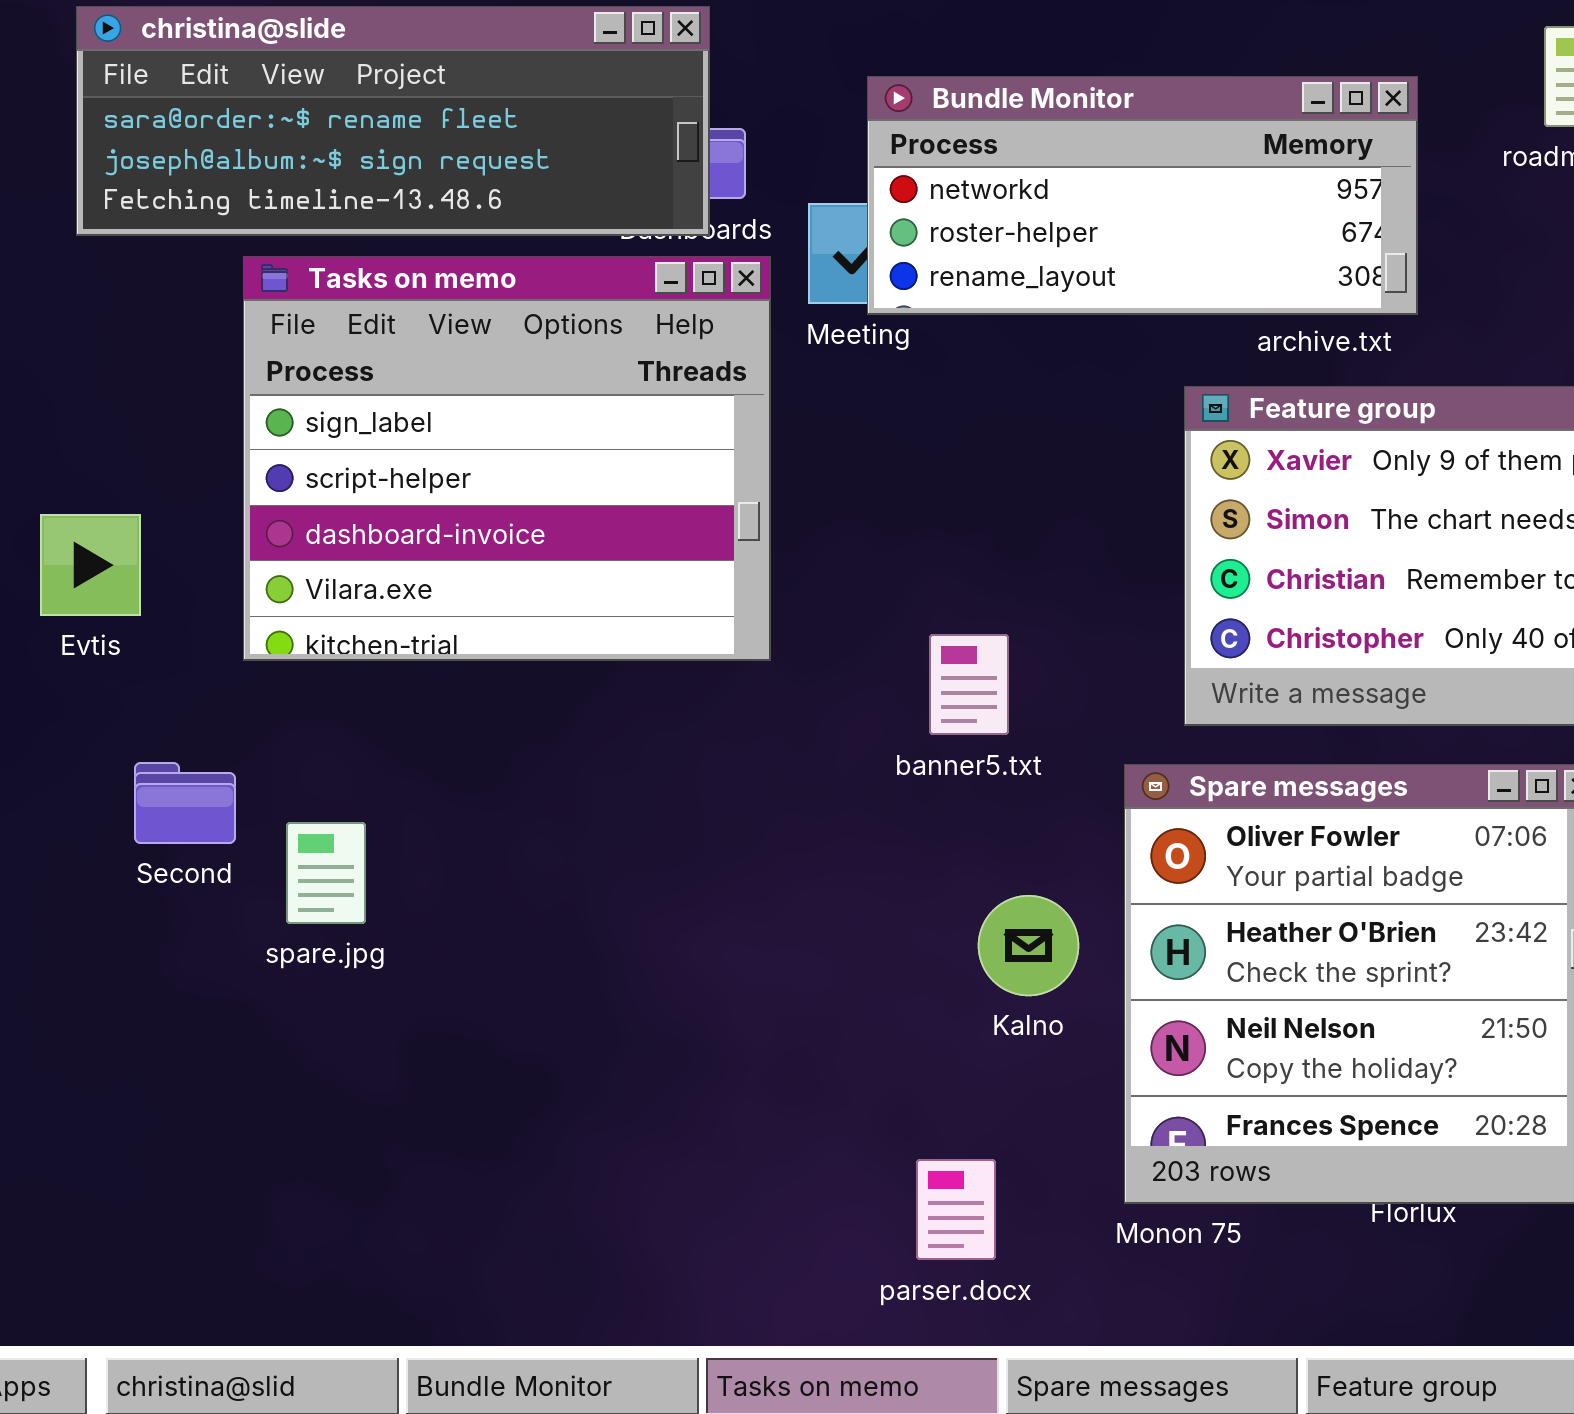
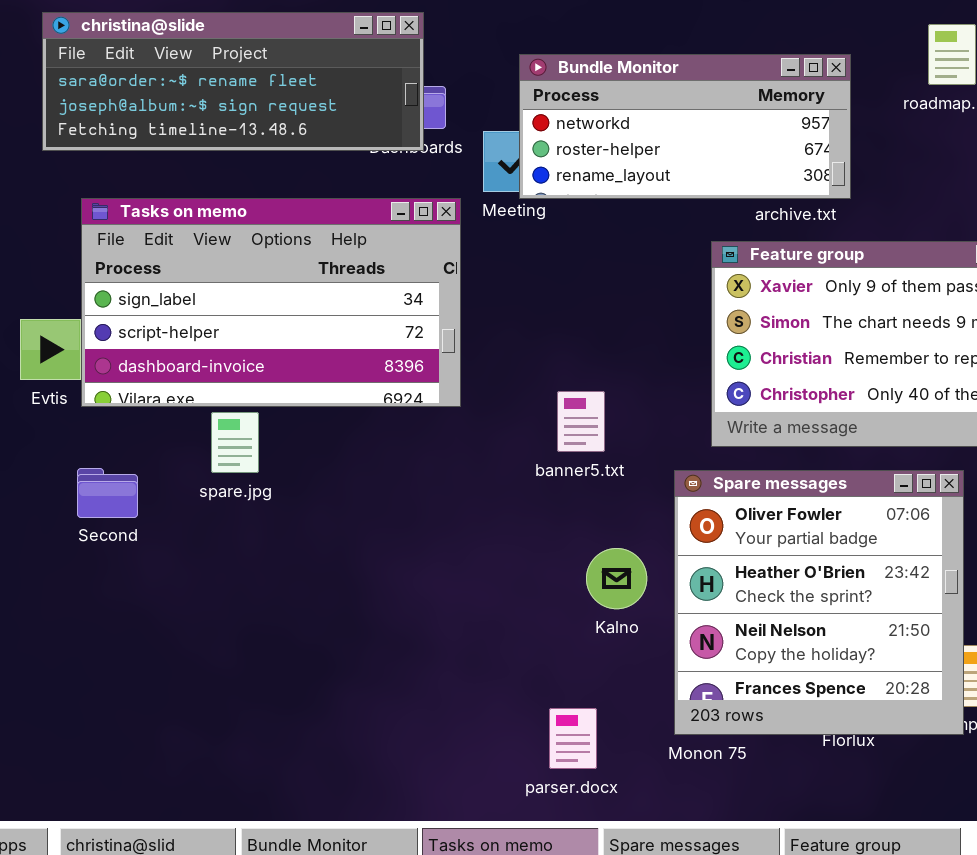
Tasks on memo: [243,256,771,661] -> [81,198,461,407], resized
spare.jpg: [286,822,366,924] -> [211,412,259,473], moved

